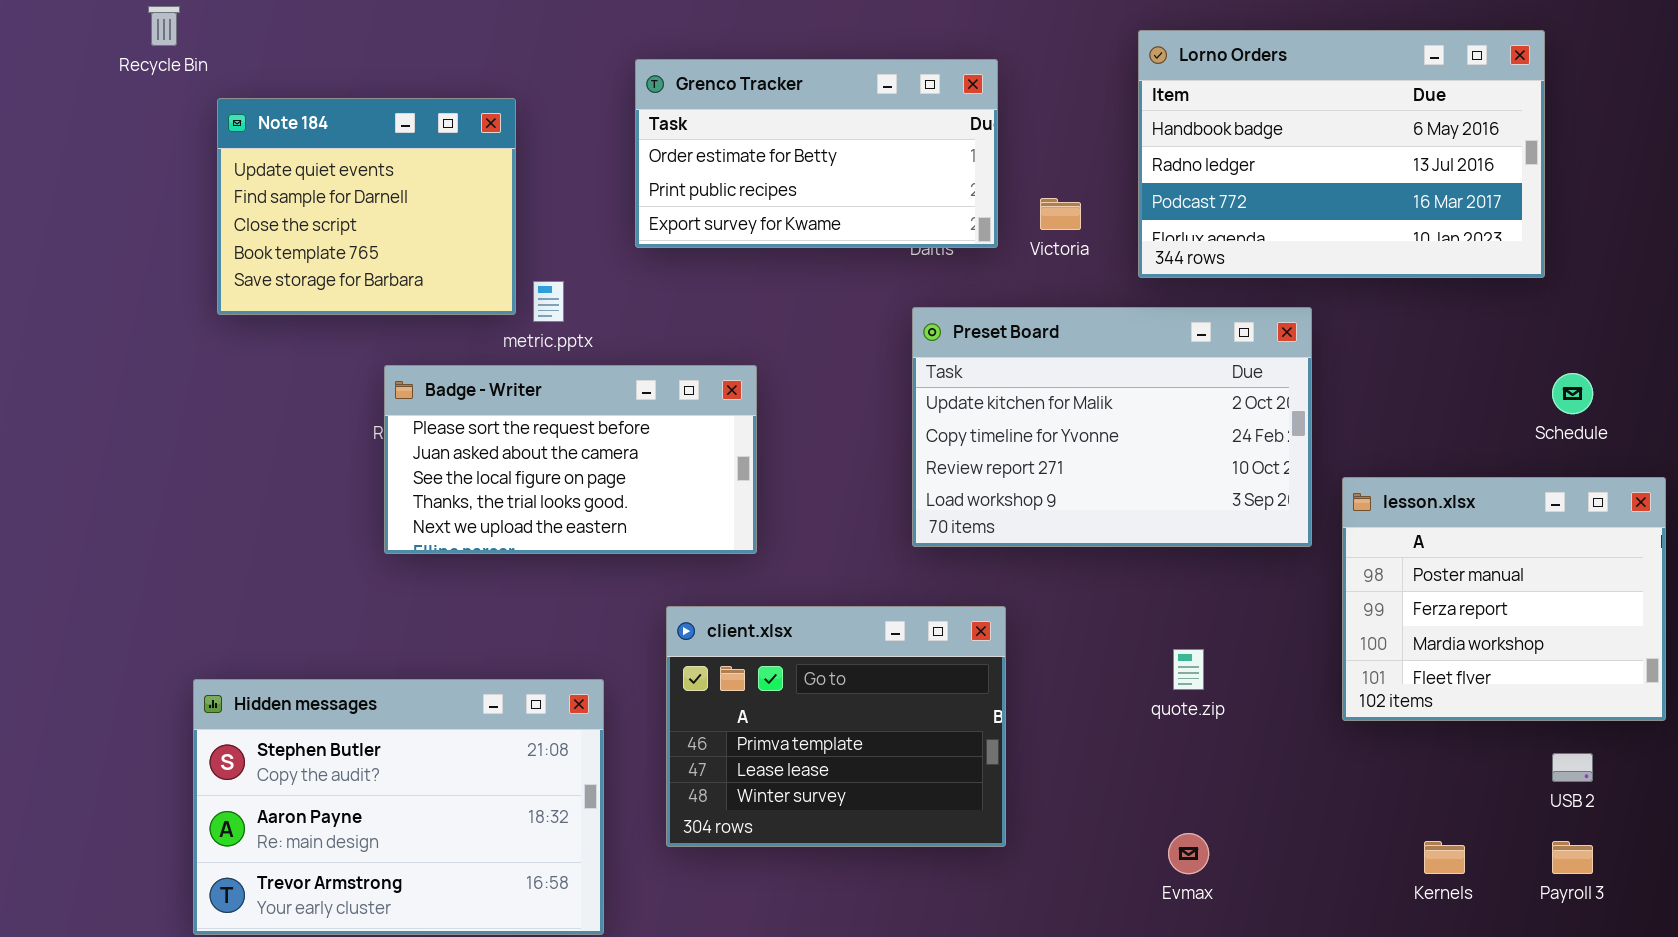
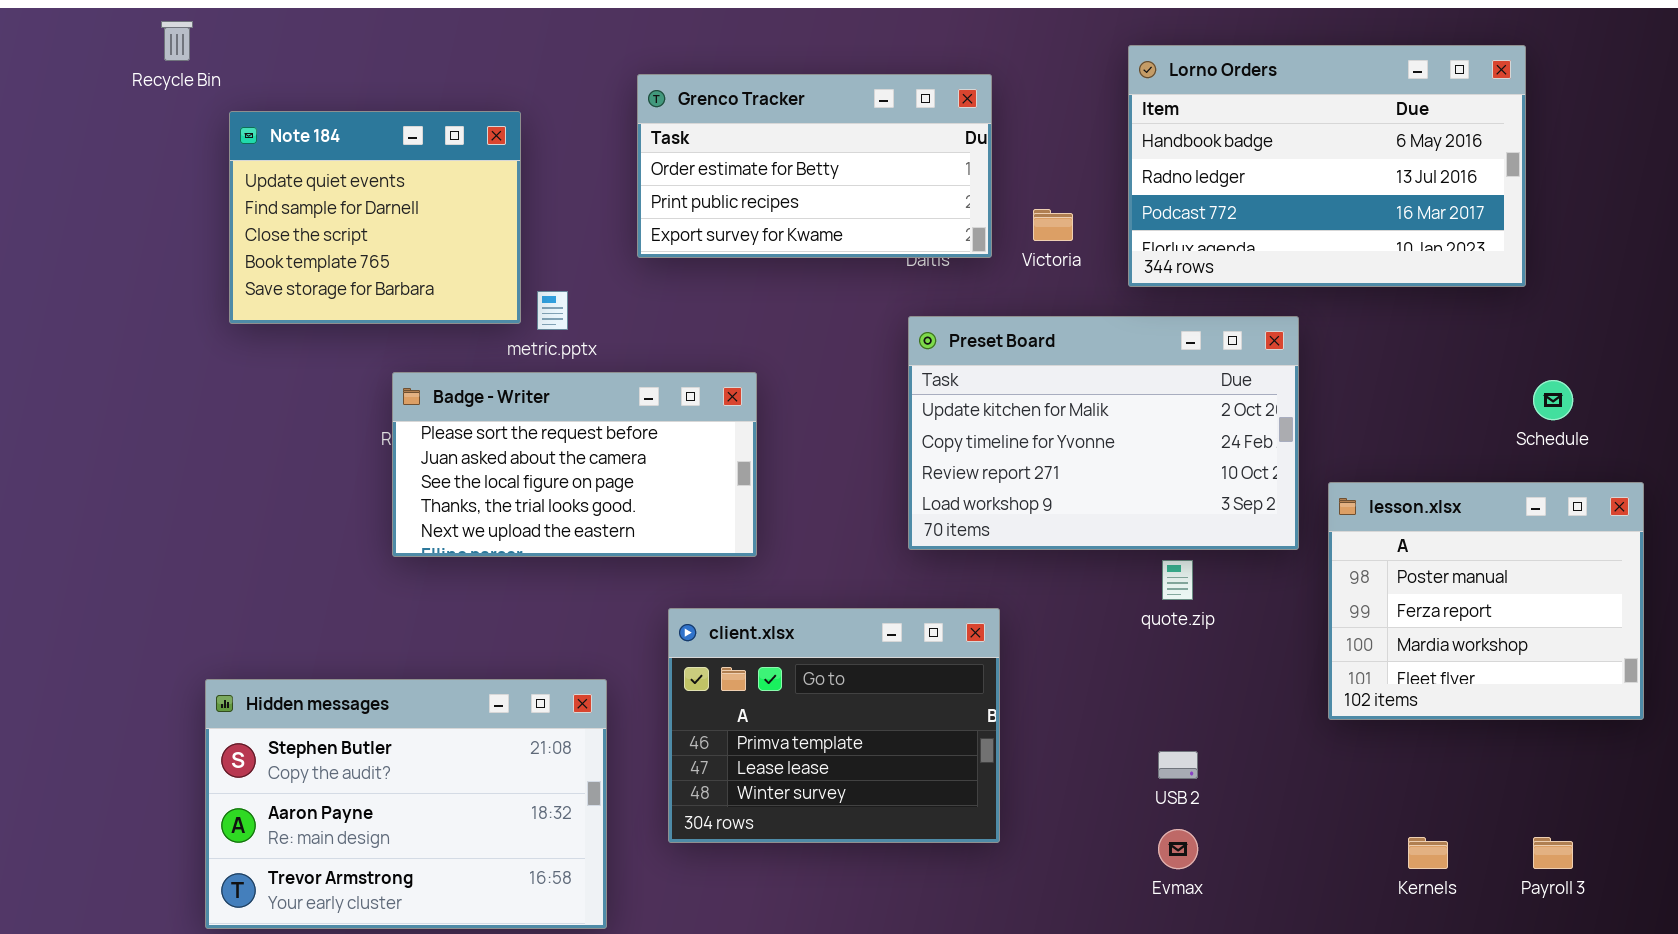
quote.zip: [1173,649,1204,690] -> [1162,560,1193,600], moved
USB 2: [1552,753,1593,782] -> [1158,751,1198,779], moved

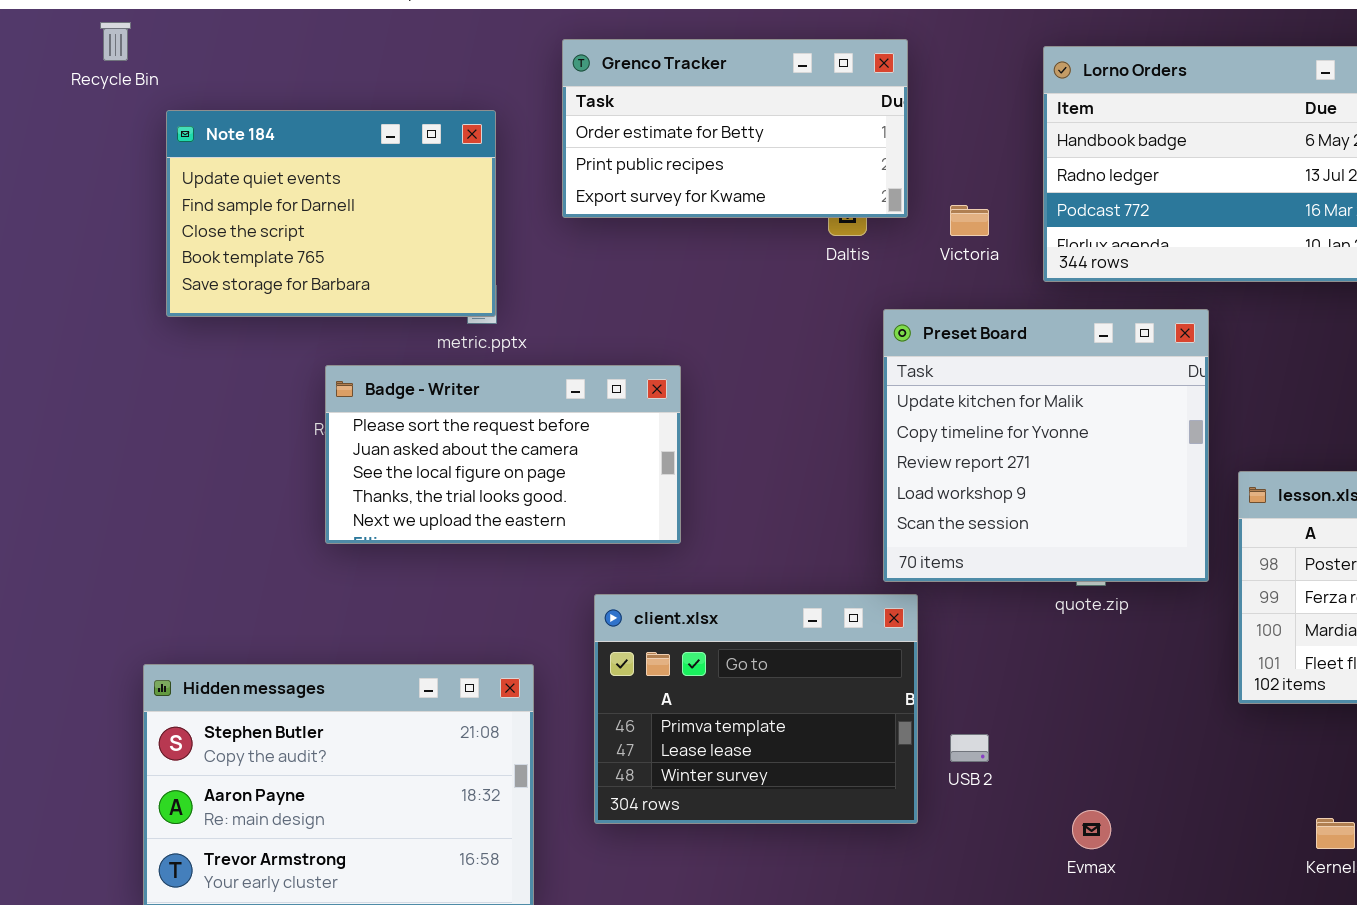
Grenco Tracker: [637,74,992,258] -> [562,39,908,218], moved
Note 184: [229,111,521,324] -> [166,110,496,317], resized
Preset Board: [908,316,1299,550] -> [883,309,1209,582], resized
USB 2: [1158,751,1198,779] -> [950,734,989,762], moved

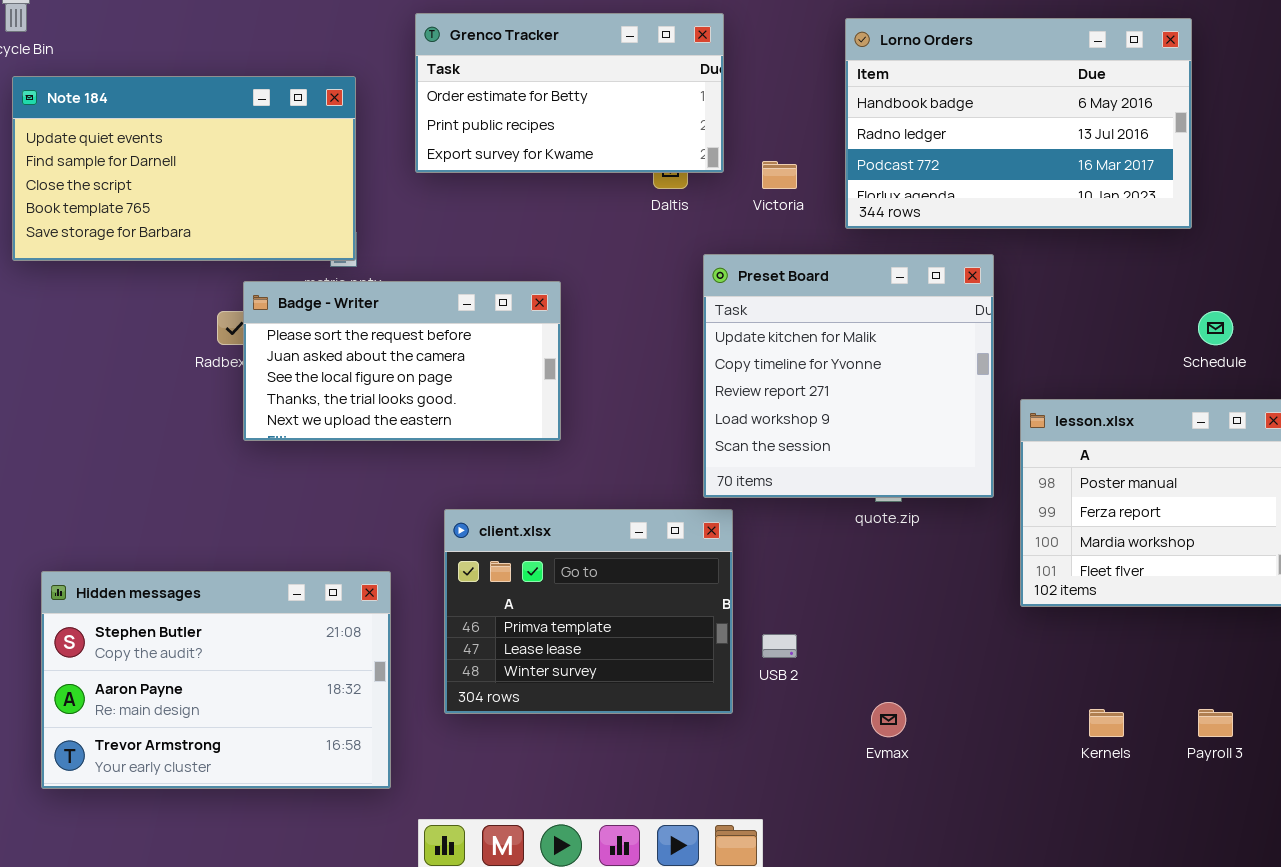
Note 184: [166,110,496,317] -> [12,76,356,261], resized
Badge - Writer: [325,365,681,544] -> [243,281,561,441], moved

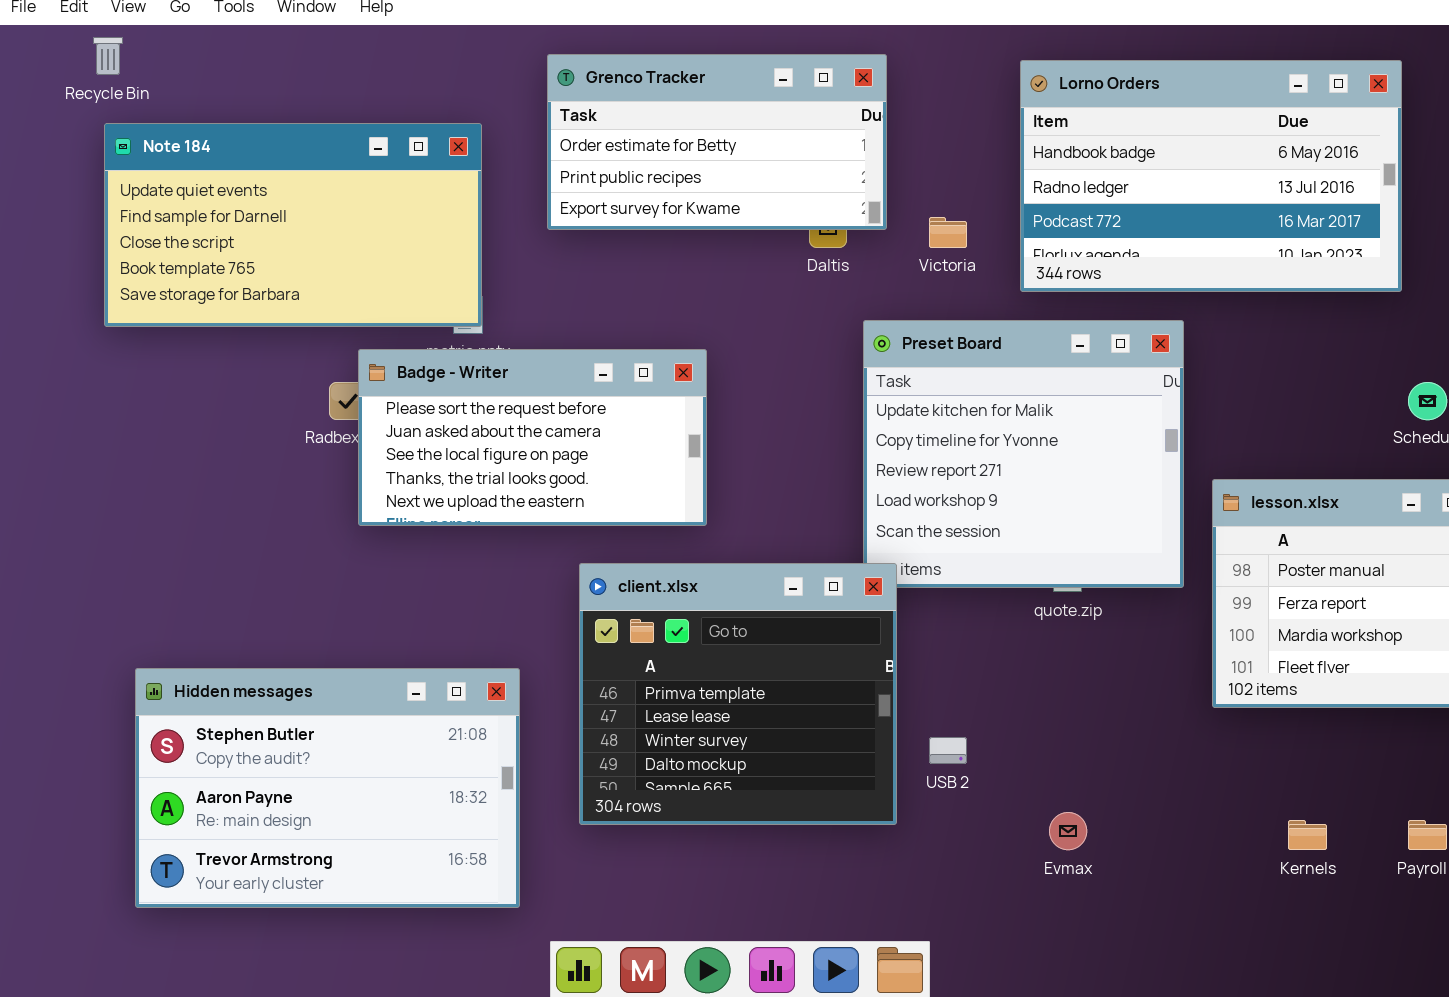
client.xlsx: [444,509,733,714] -> [579,563,897,825], resized

